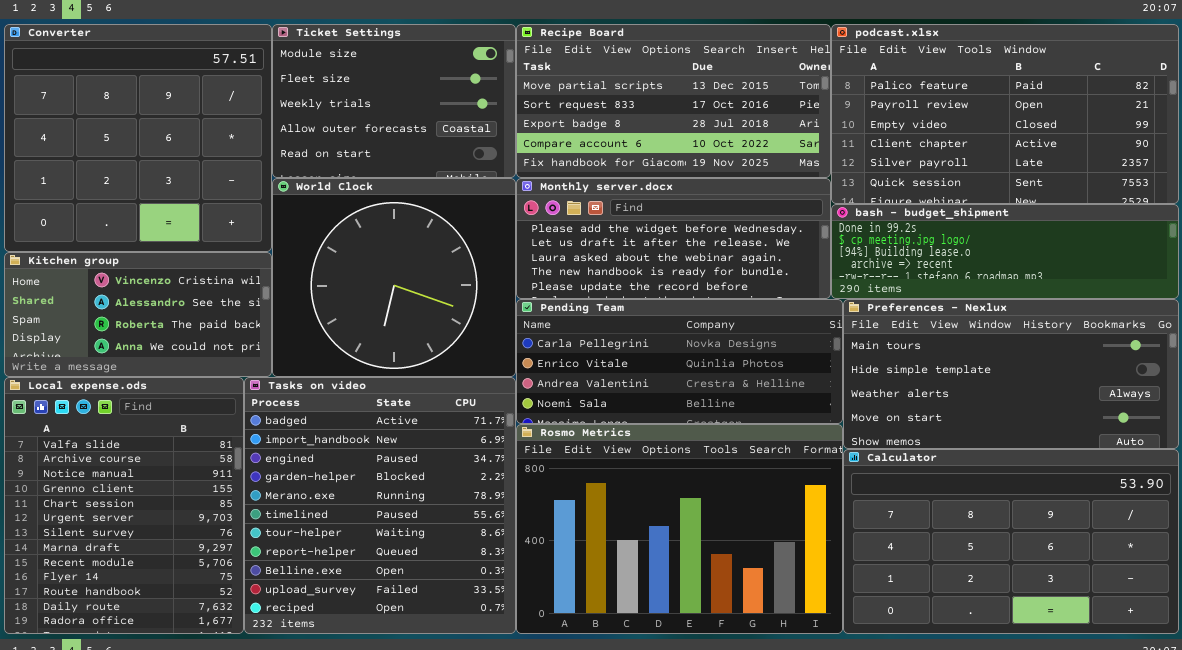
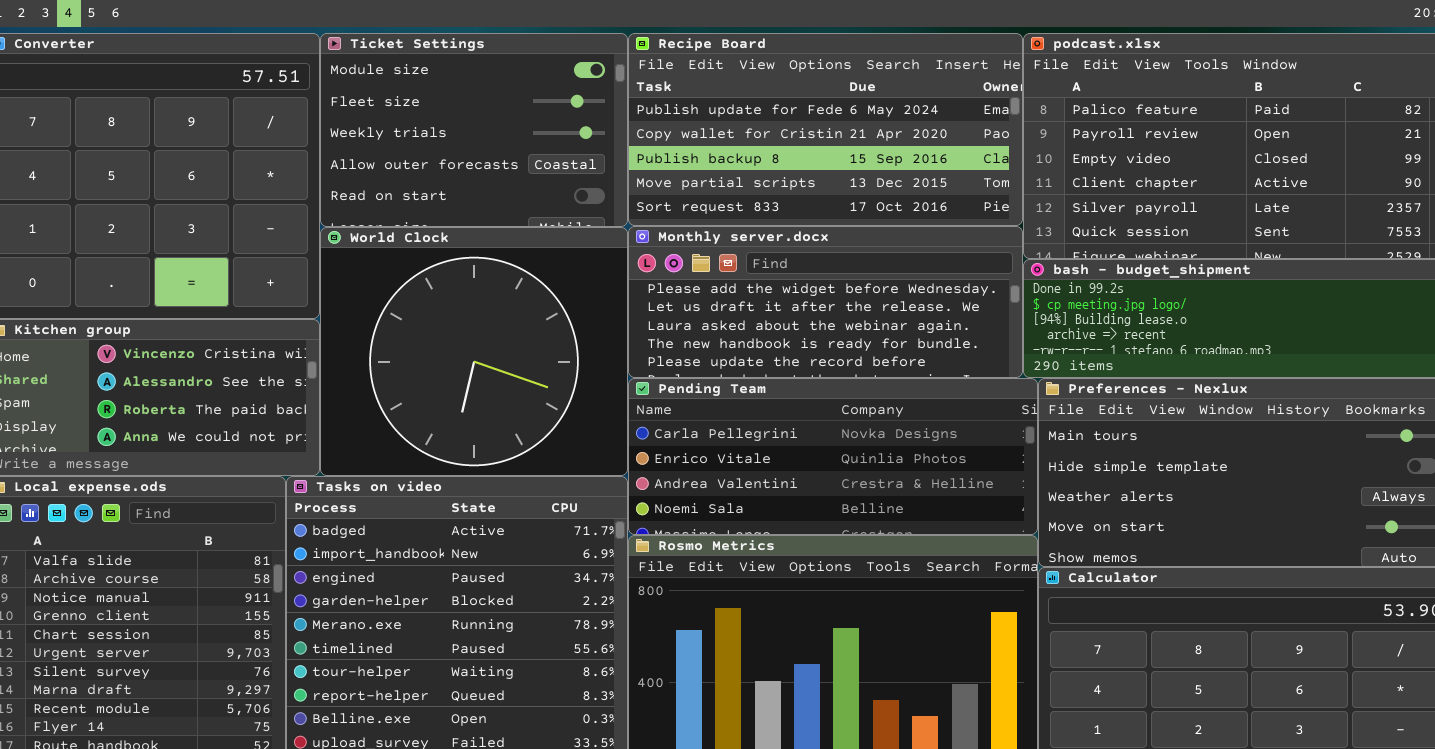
Recipe Board: [516,24,831,178] -> [628,33,1023,226], scrolled up 3 rows

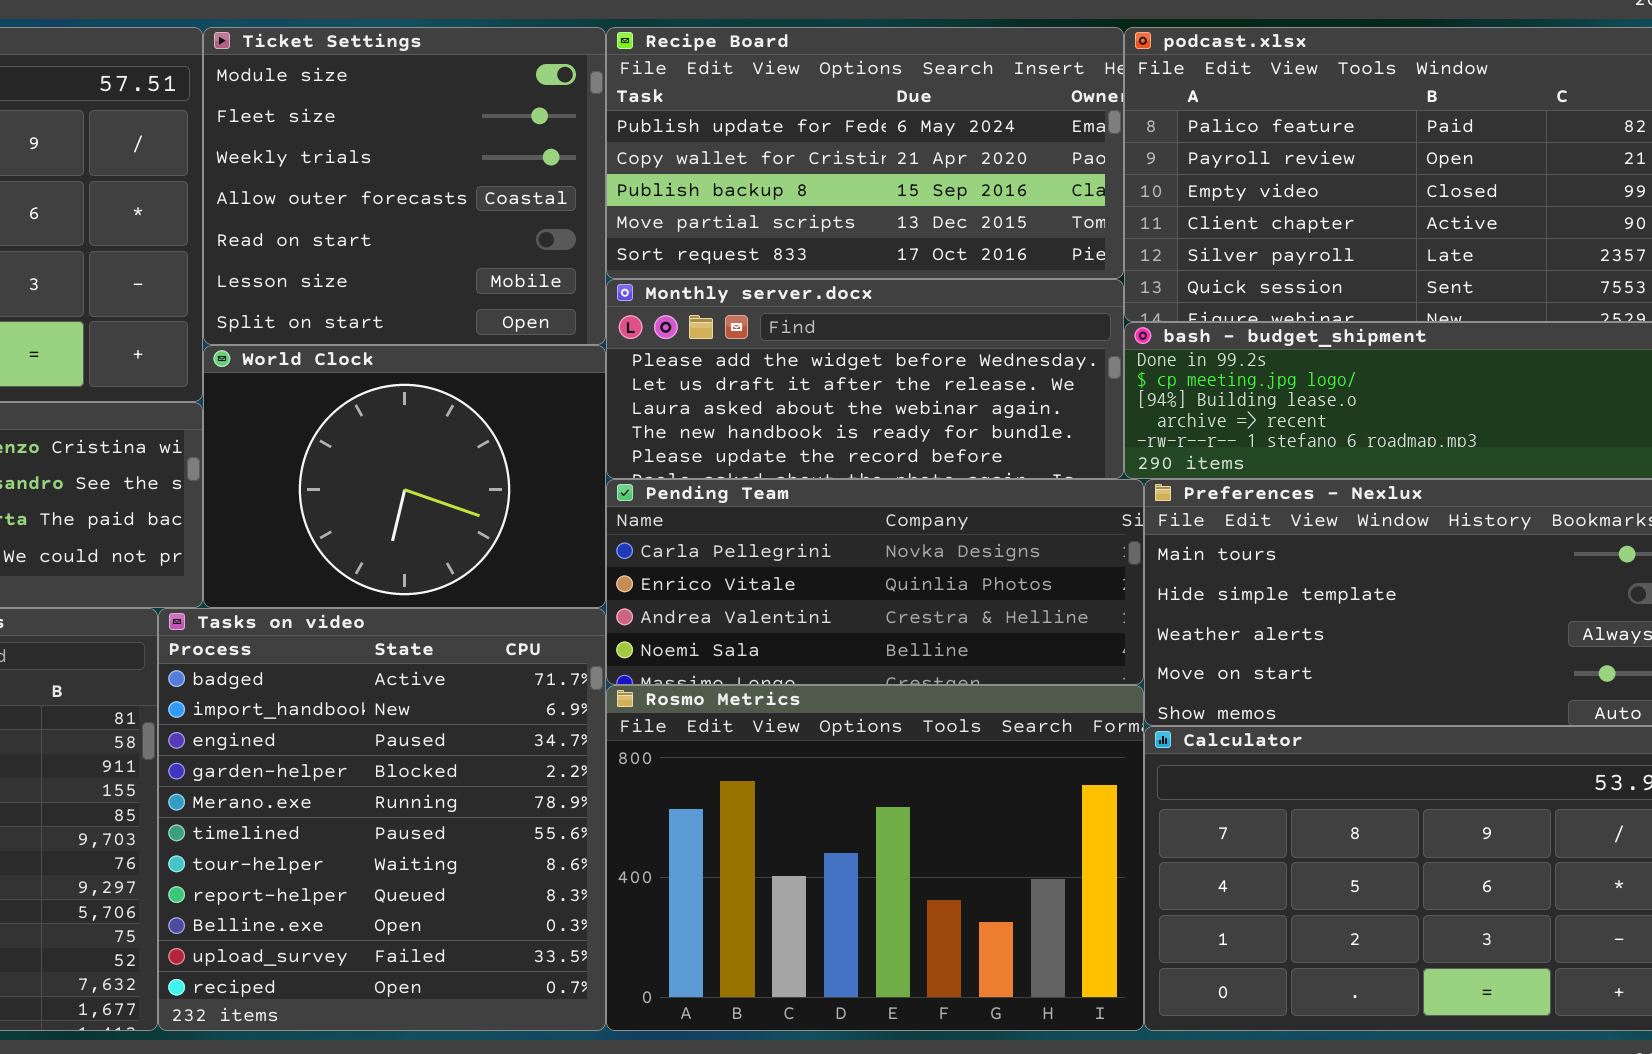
Ticket Settings: [320,33,628,227] -> [203,27,606,345], resized
World Clock: [320,227,628,476] -> [203,345,606,608], resized

